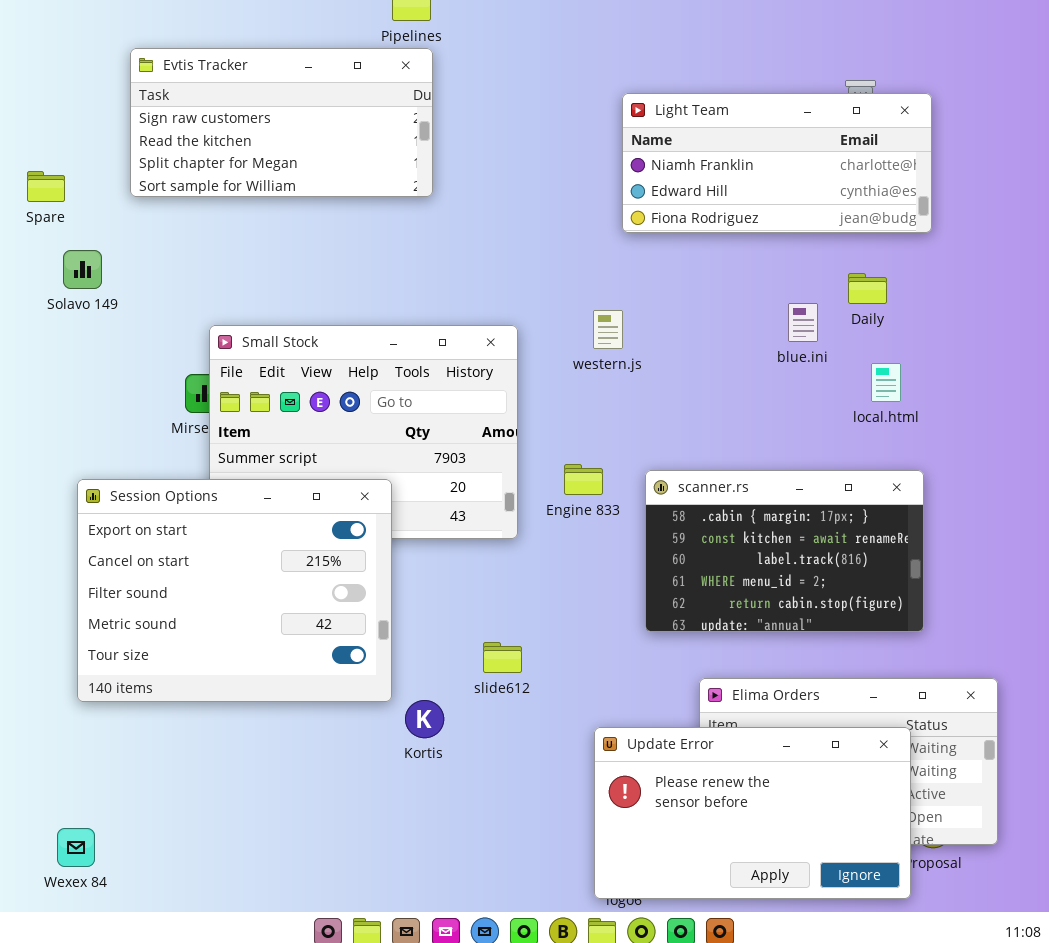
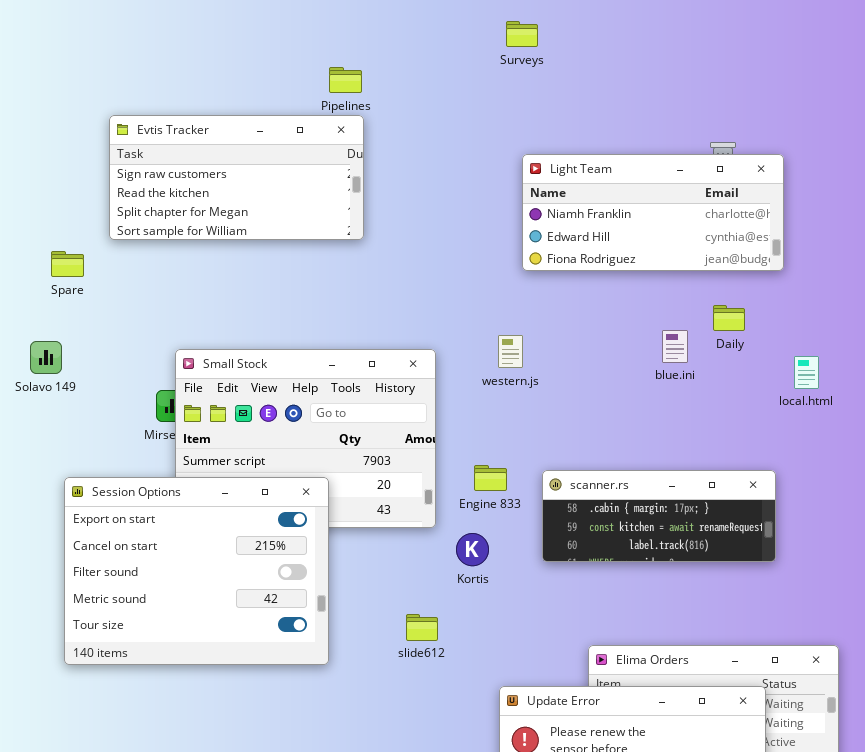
Spare: [27,171,65,202] -> [51,251,84,277], moved
Solavo 149: [63,250,102,289] -> [30,341,62,374], moved
local.html: [871,363,901,402] -> [794,356,819,389], moved
scanner.rs: [645,470,924,632] -> [542,470,776,562], resized
Kortis: [405,700,444,738] -> [456,533,489,566], moved

